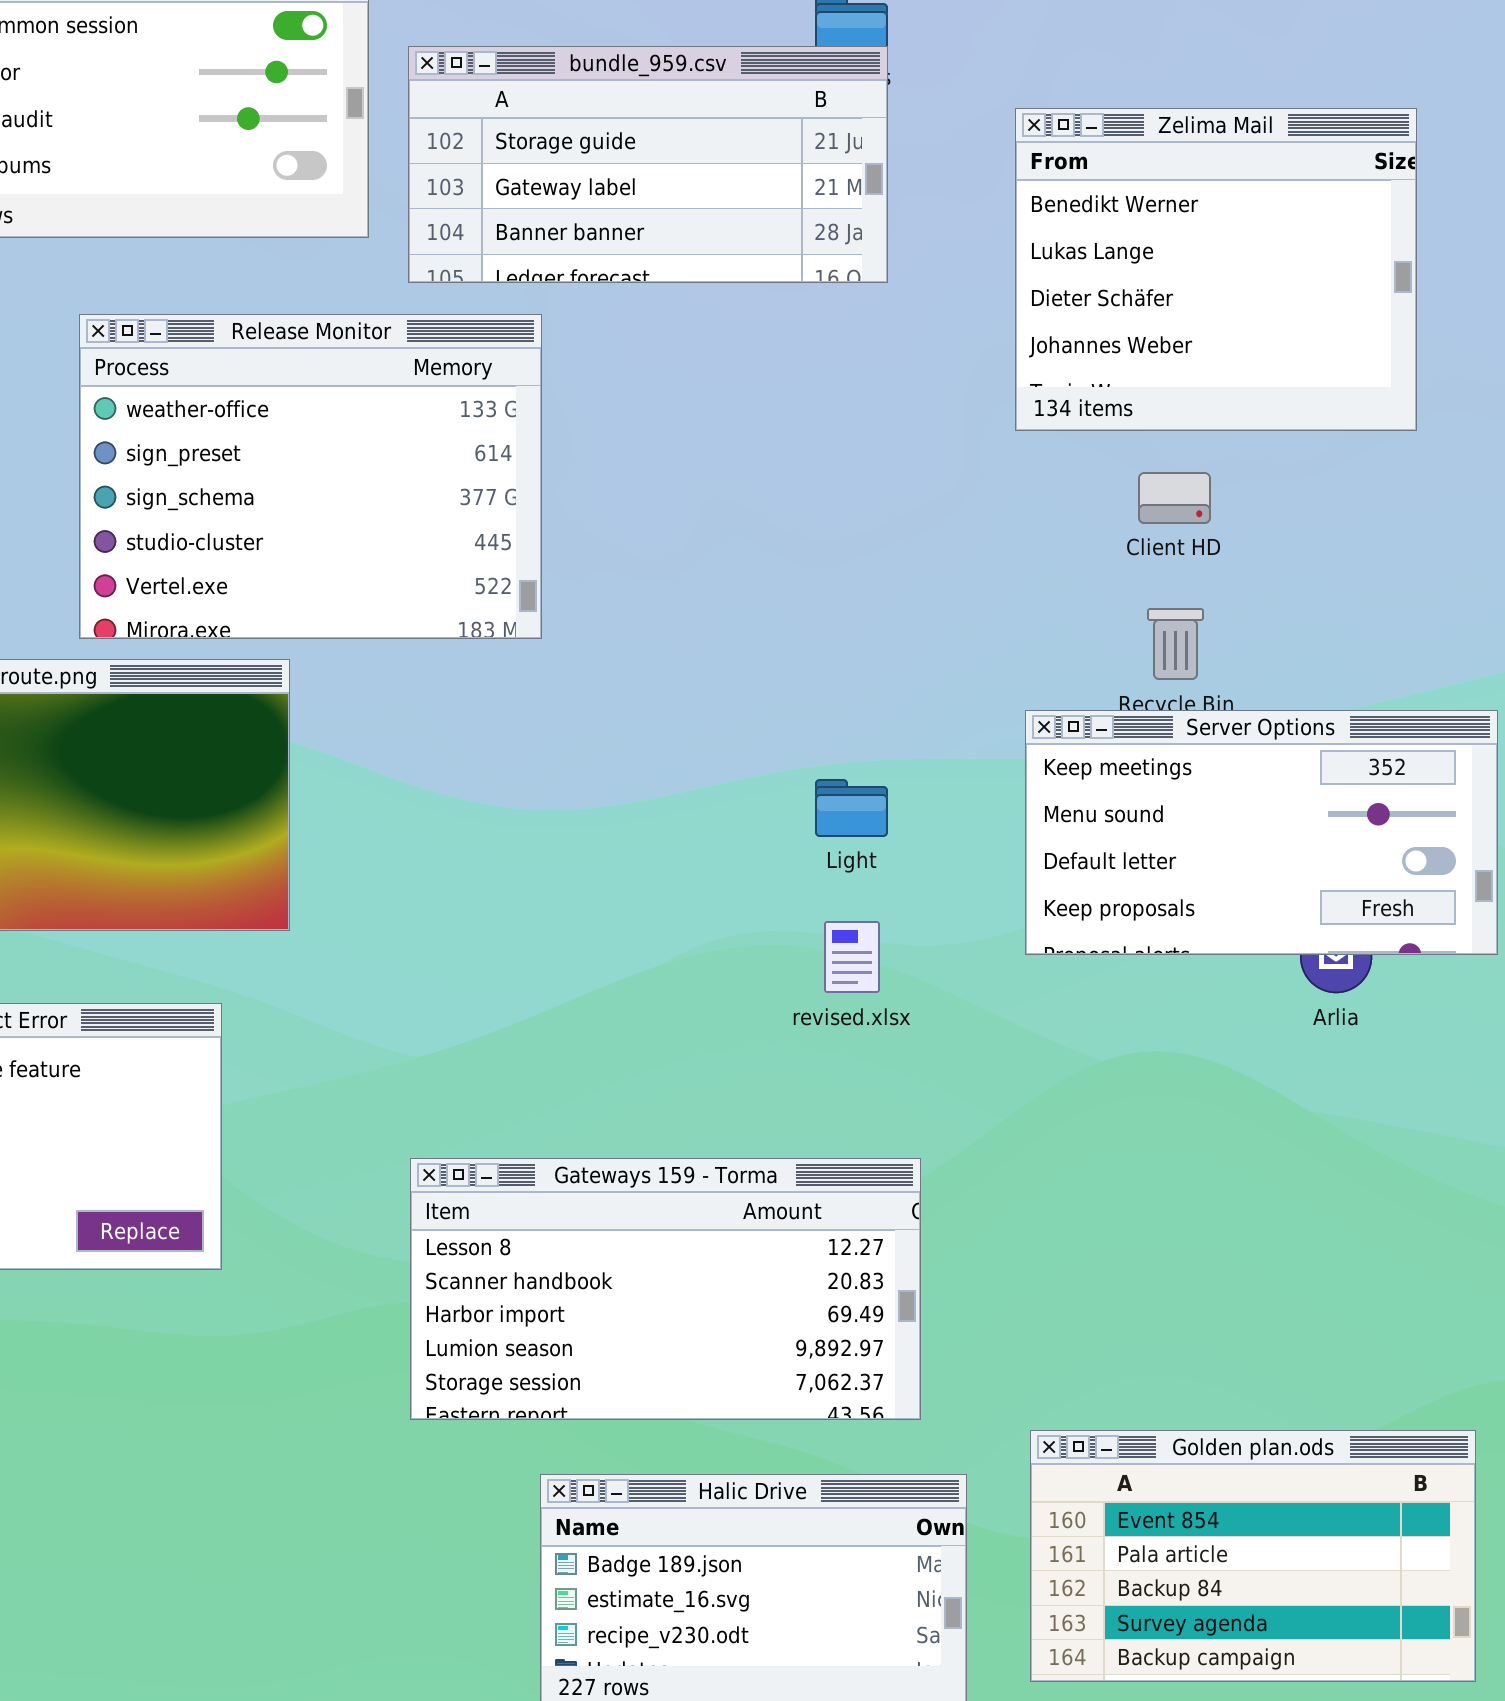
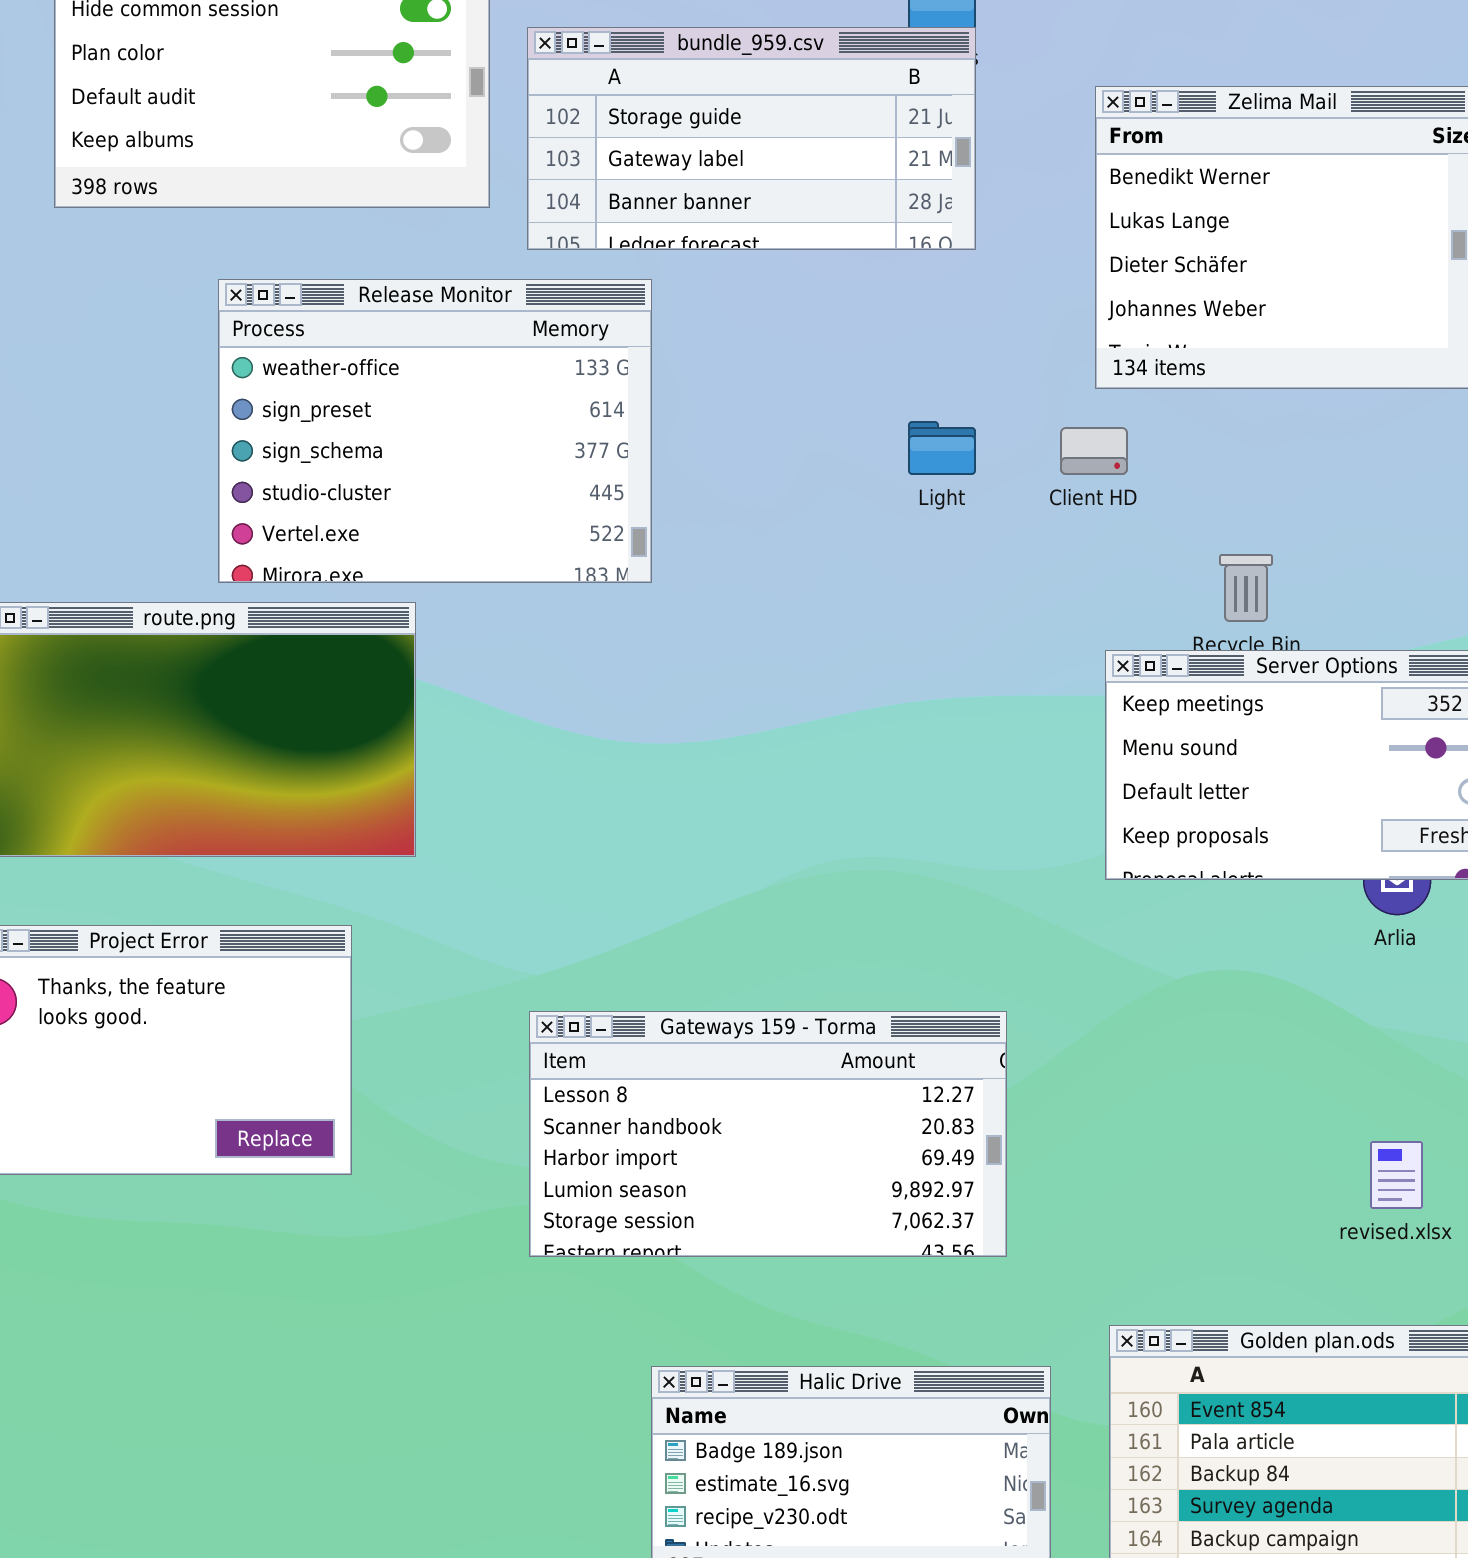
Client HD: [1138,472,1211,524] -> [1060,427,1128,475], moved
Light: [815,779,888,837] -> [908,421,976,475], moved
revised.xlsx: [824,921,880,993] -> [1370,1141,1423,1209], moved
Gateways 159 - Torma: [410,1158,921,1420] -> [529,1011,1007,1257], moved

